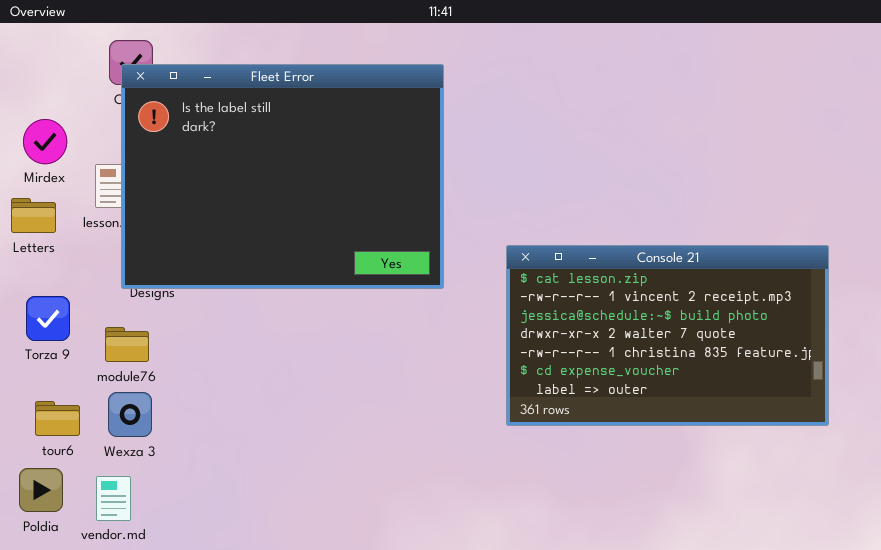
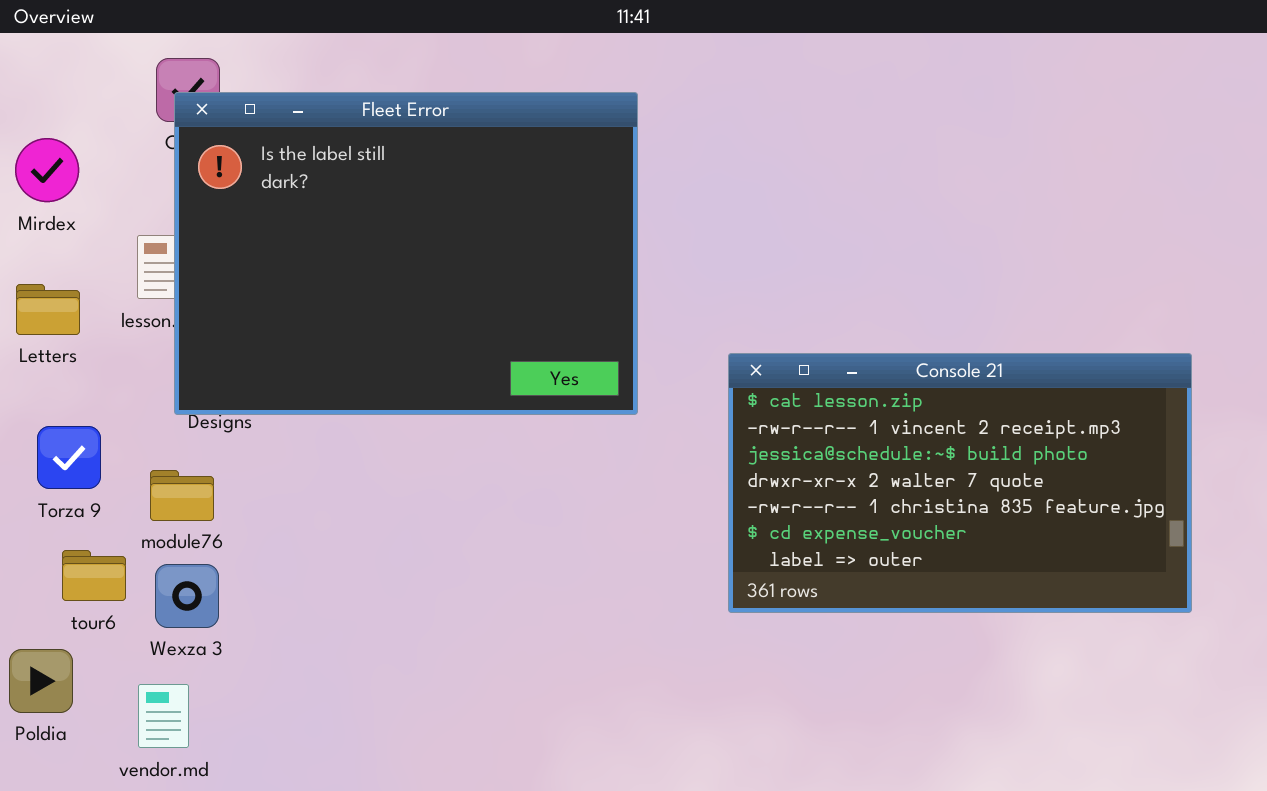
Mirdex: [23,119,67,164] -> [15,138,79,202], moved
tour6: [35,401,80,436] -> [62,550,126,601], moved
Poldia: [19,468,63,512] -> [9,649,73,713], moved

